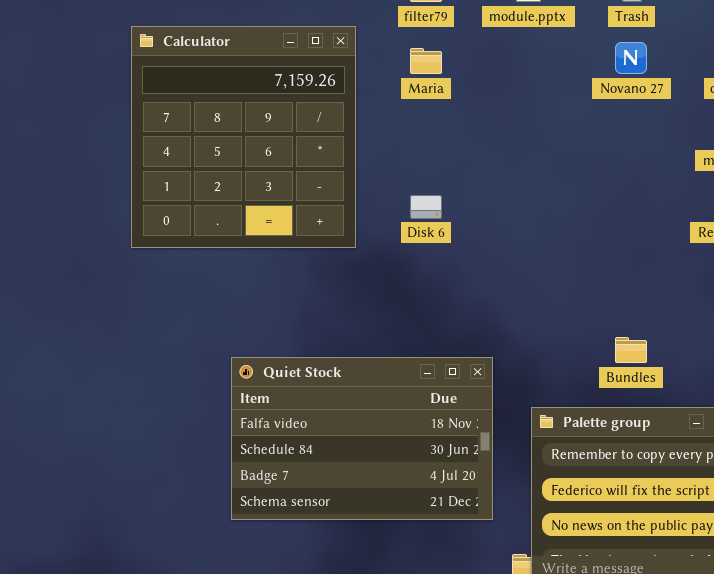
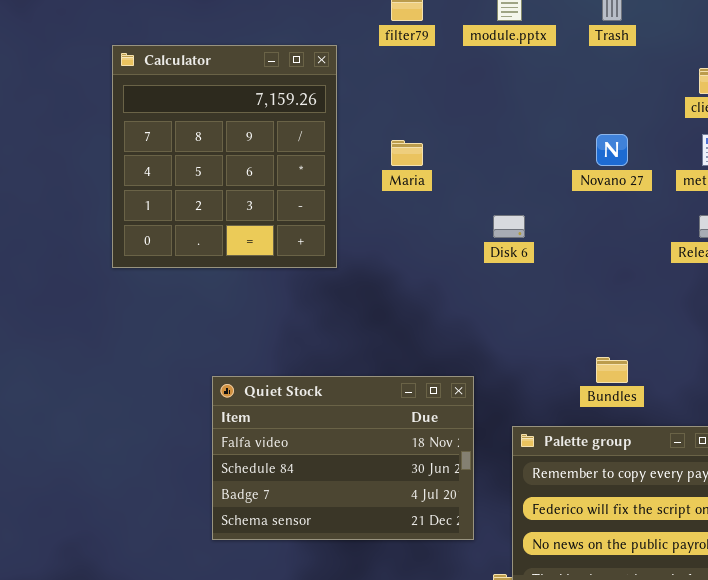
Novano 27: [615,42,647,74] -> [596,134,628,166], moved
Maria: [410,48,442,74] -> [391,140,423,166], moved
Disk 6: [410,195,442,219] -> [493,215,525,238], moved

